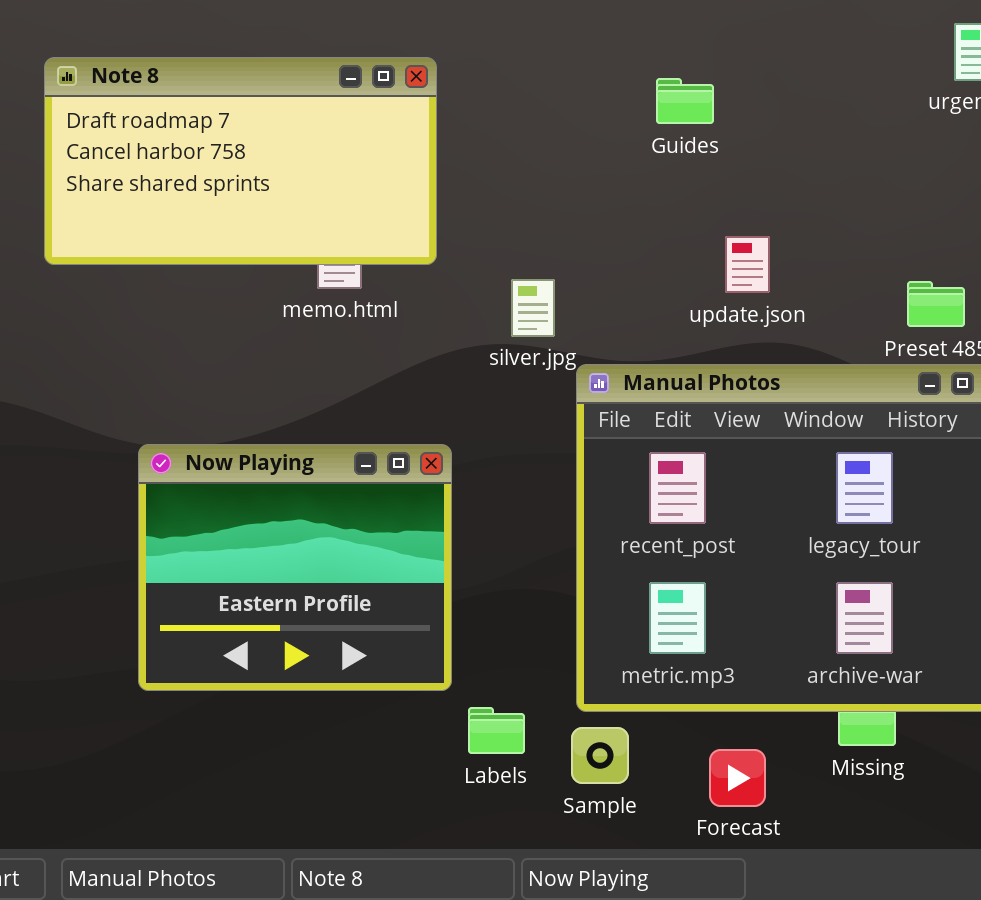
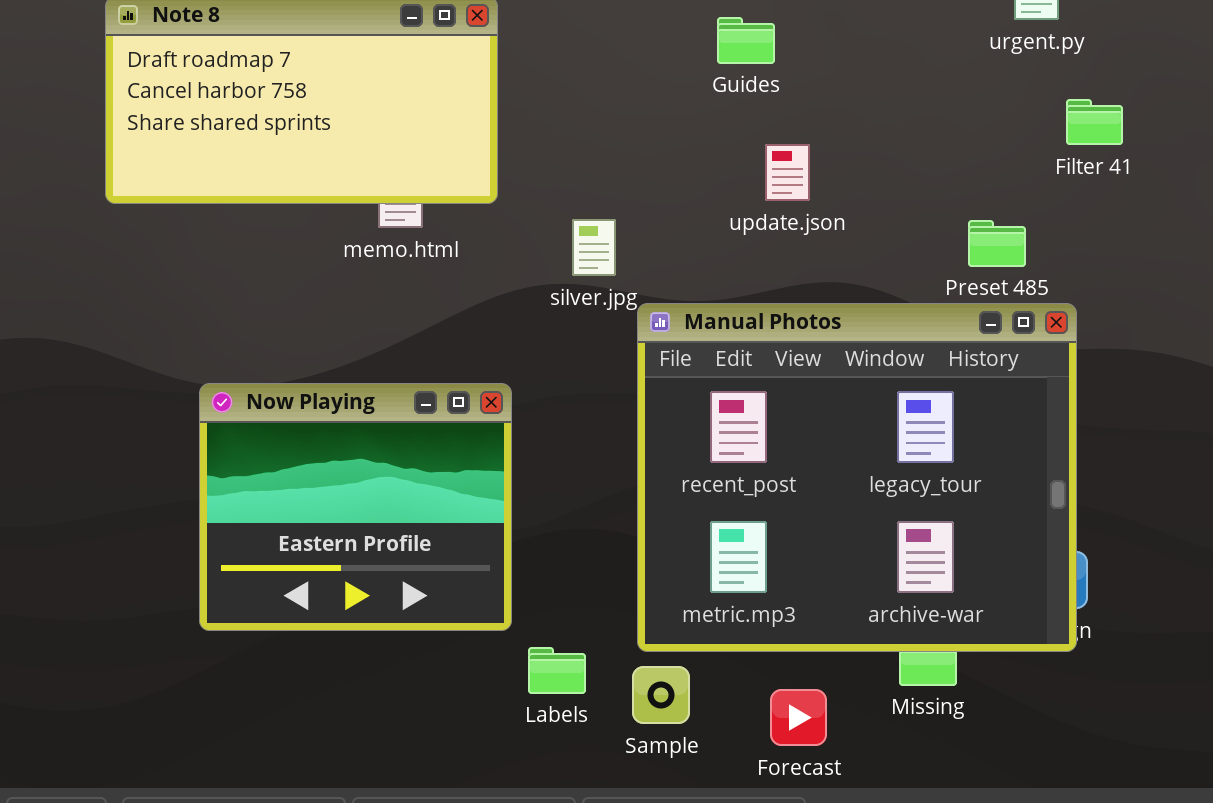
update.json: [725,236,770,293] -> [765,144,810,201], moved

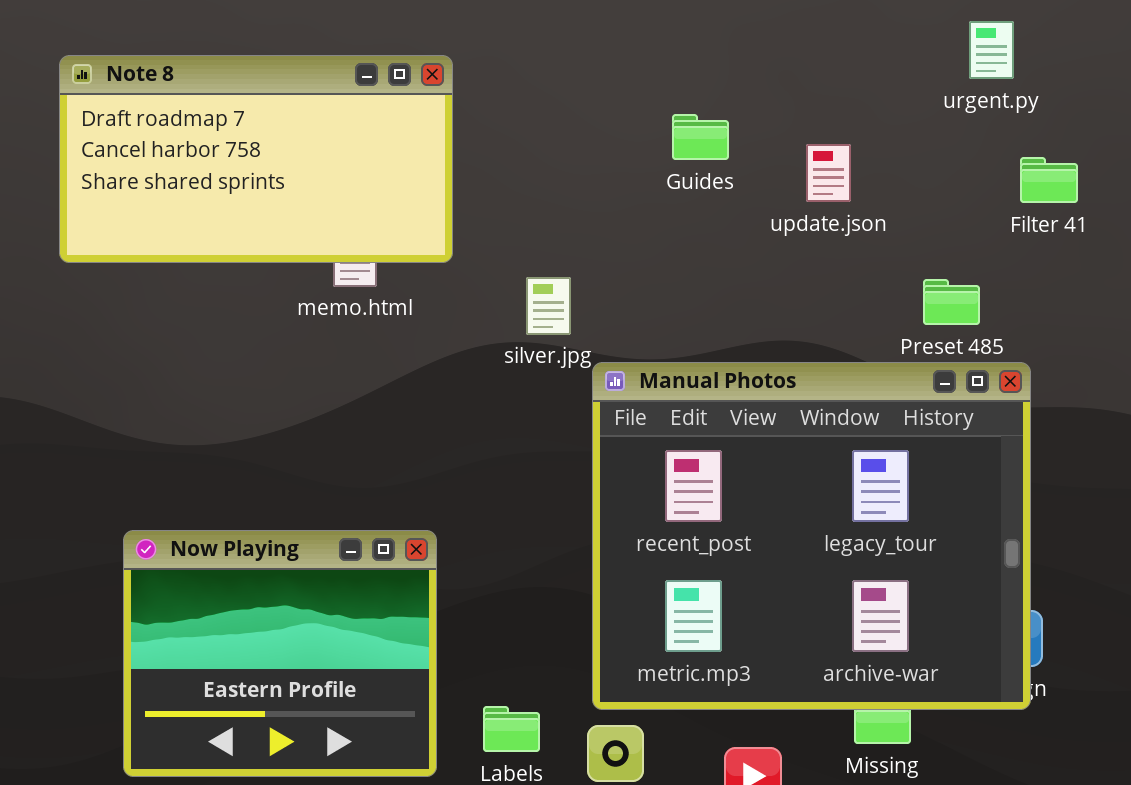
Guides: [717,17,775,64] -> [672,114,729,160], moved
update.json: [765,144,810,201] -> [806,144,851,202], moved
Now Playing: [199,383,512,631] -> [123,530,437,777], moved

